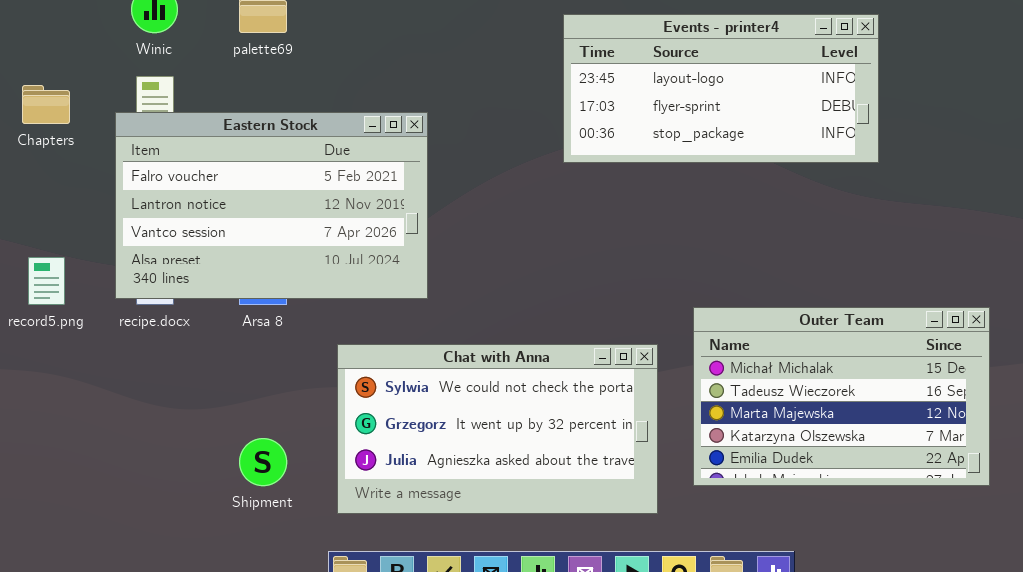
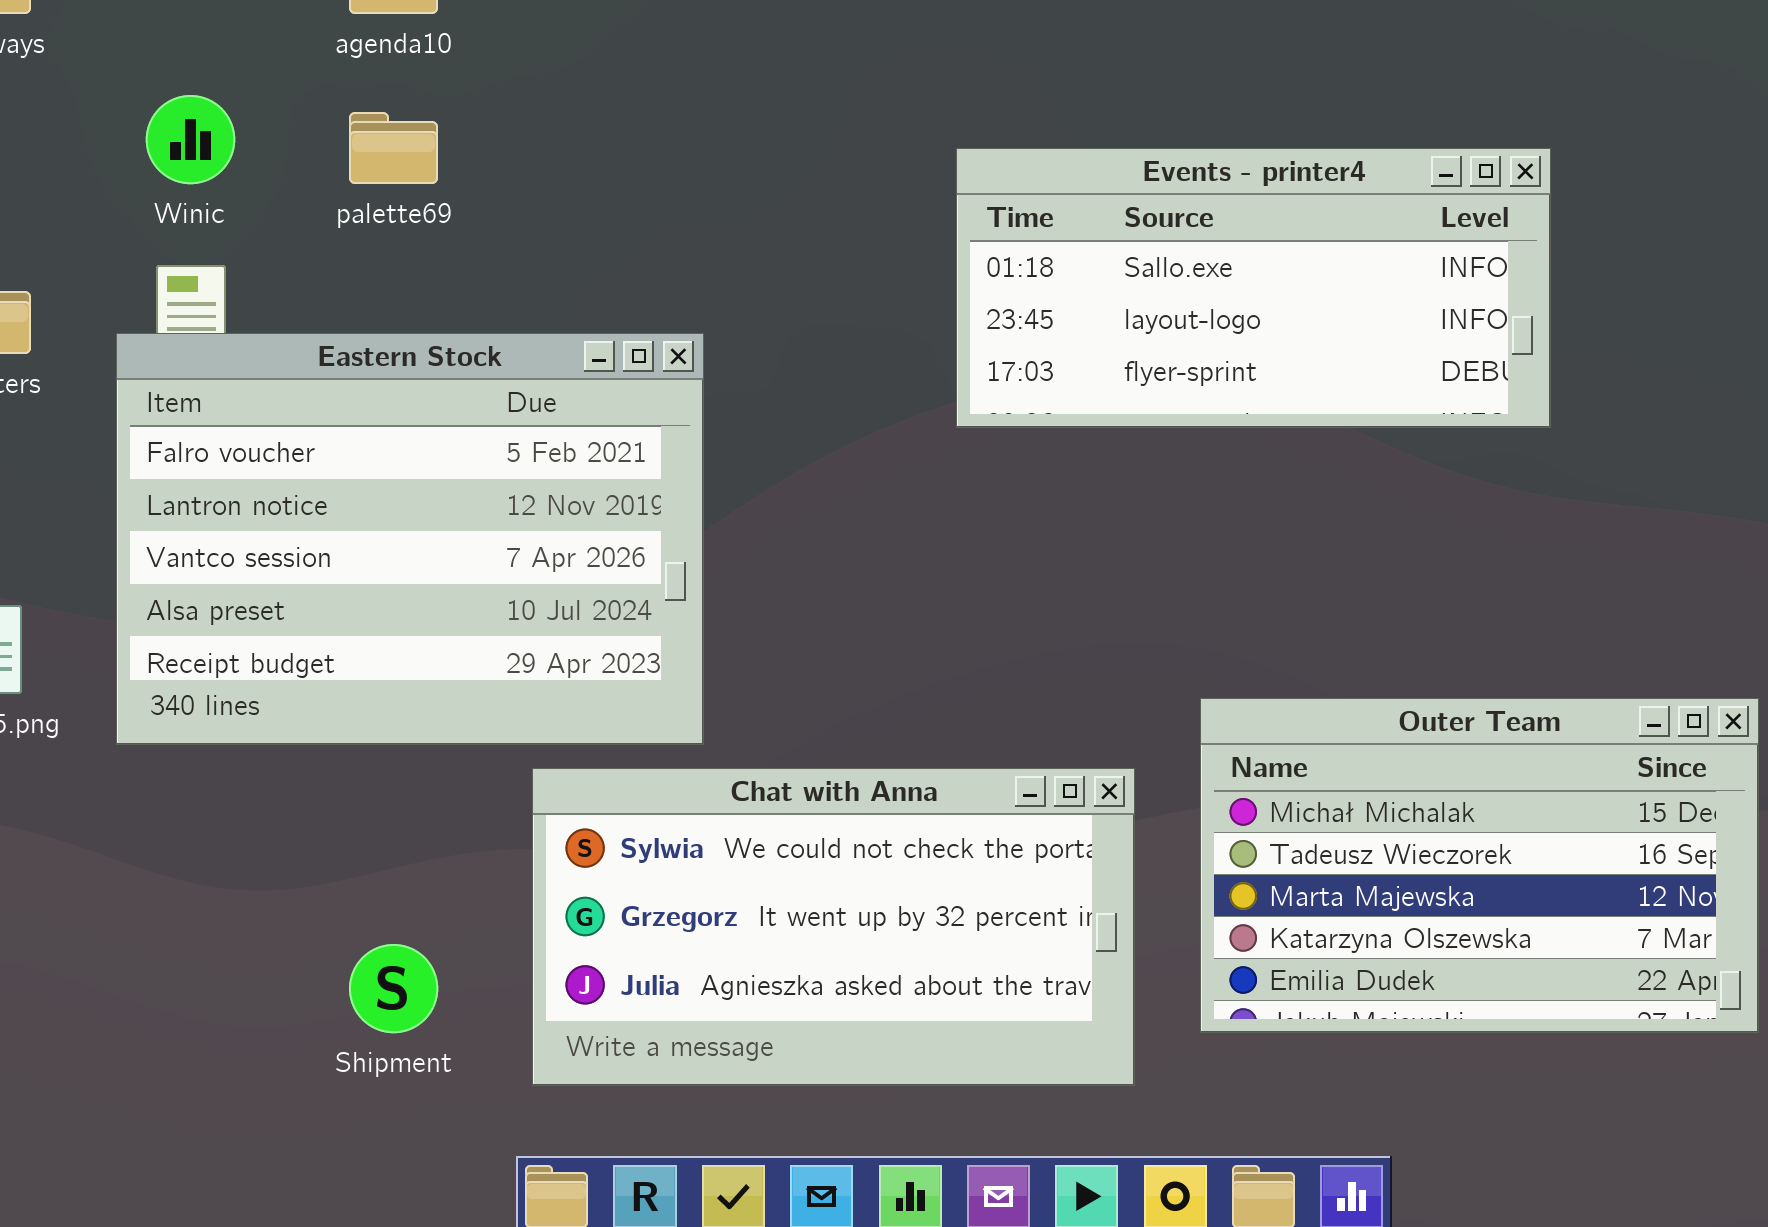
Events - printer4: [563,14,879,163] -> [956,148,1551,428], scrolled up 1 row
Eastern Stock: [115,112,428,299] -> [116,333,704,745], resized

